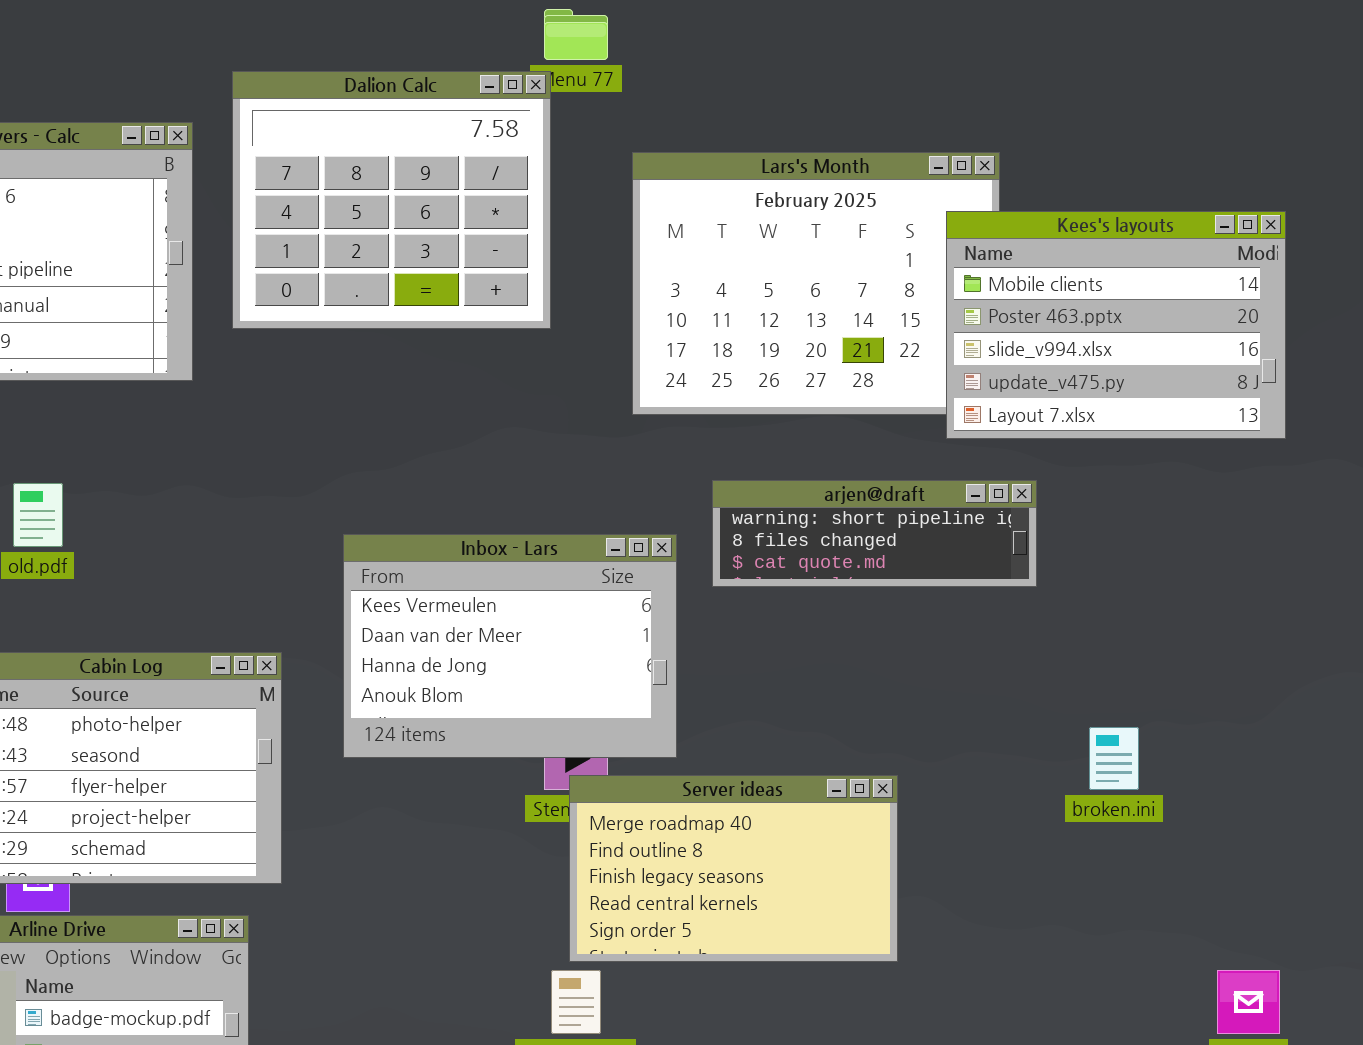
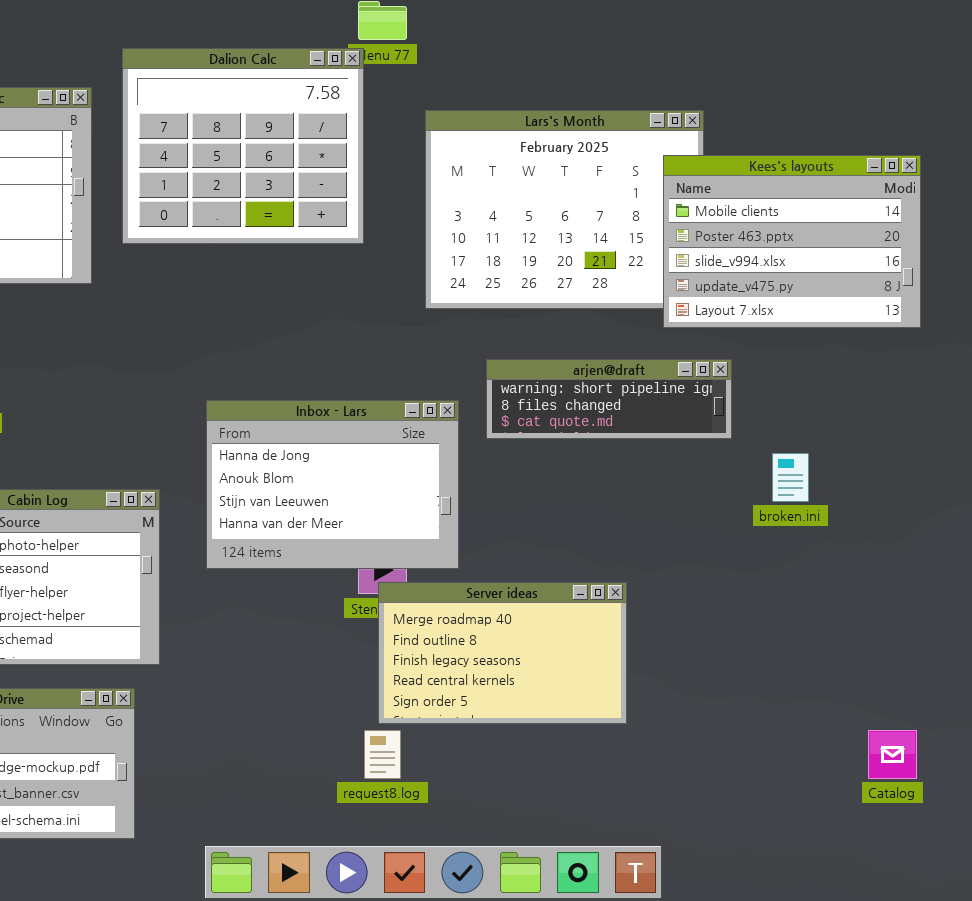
Inbox - Lars: [343,534,677,758] -> [206,400,459,569], scrolled down 2 rows
broken.ini: [1089,727,1139,790] -> [772,453,809,502], moved

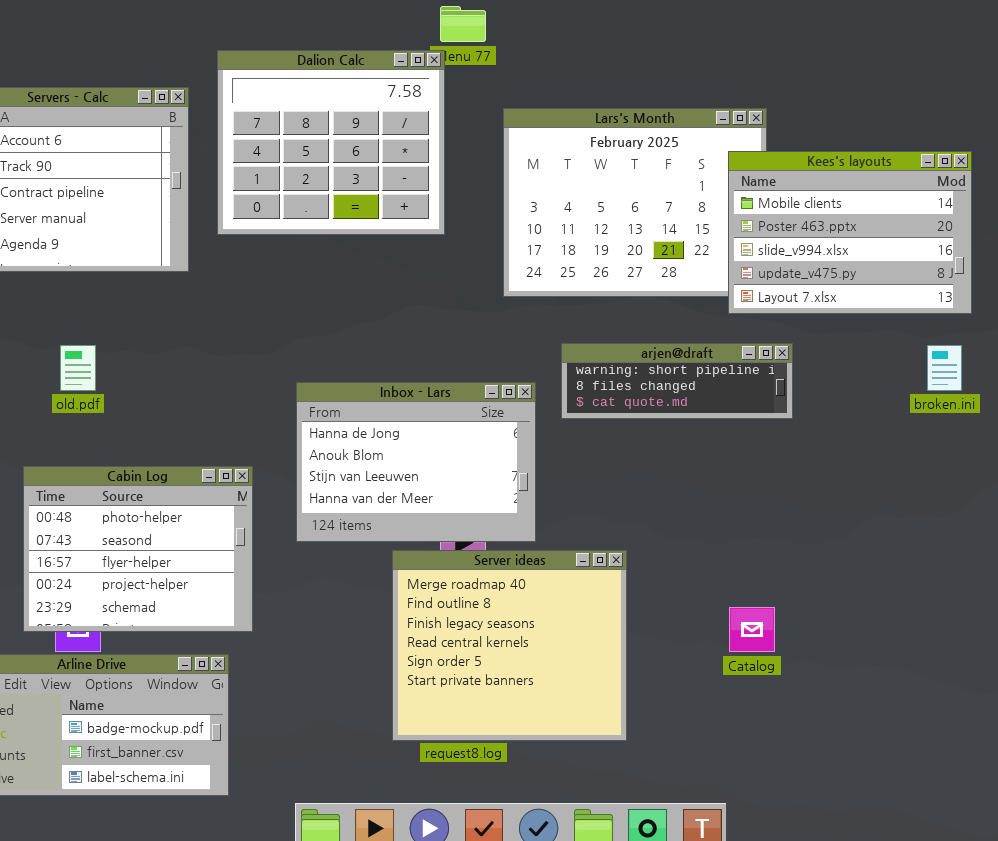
broken.ini: [772,453,809,502] -> [927,345,962,391], moved
Server ideas: [378,582,627,724] -> [392,550,627,741], moved, resized
Catalog: [868,730,917,779] -> [729,607,775,652], moved

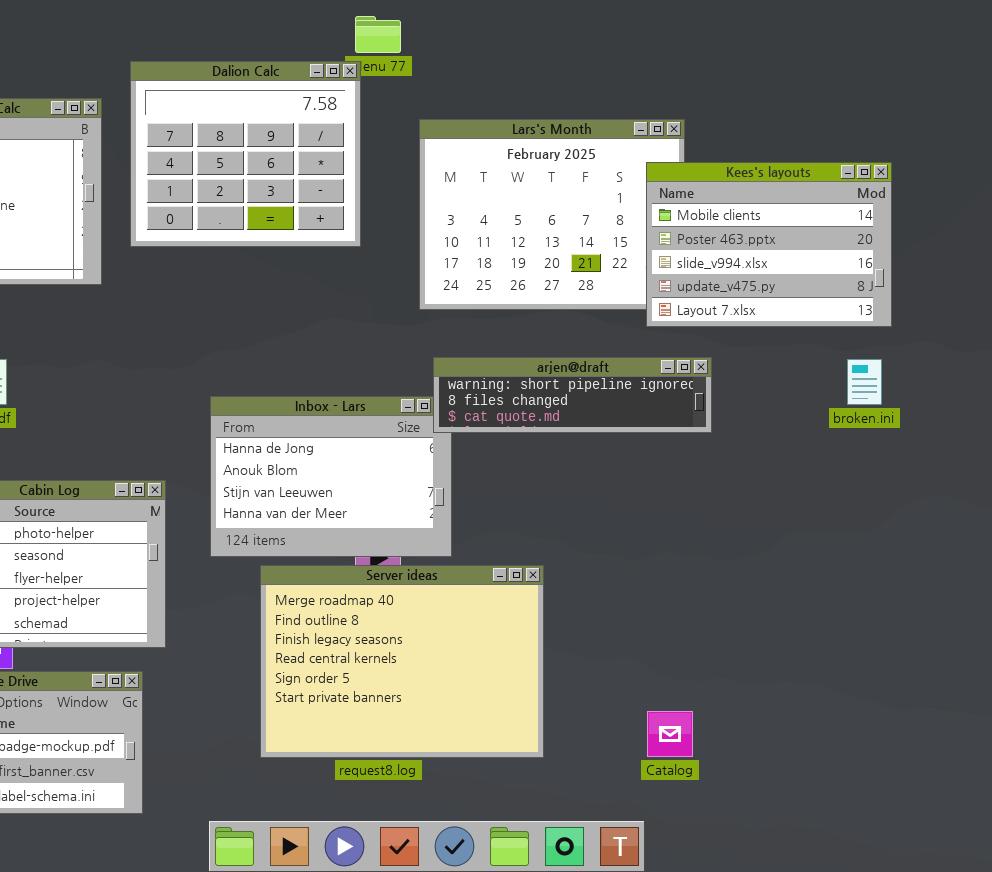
arjen@draft: [561,343,793,419] -> [433,357,712,433], resized
Server ideas: [392,550,627,741] -> [260,565,544,758], resized
Catalog: [729,607,775,652] -> [647,711,693,757], moved

